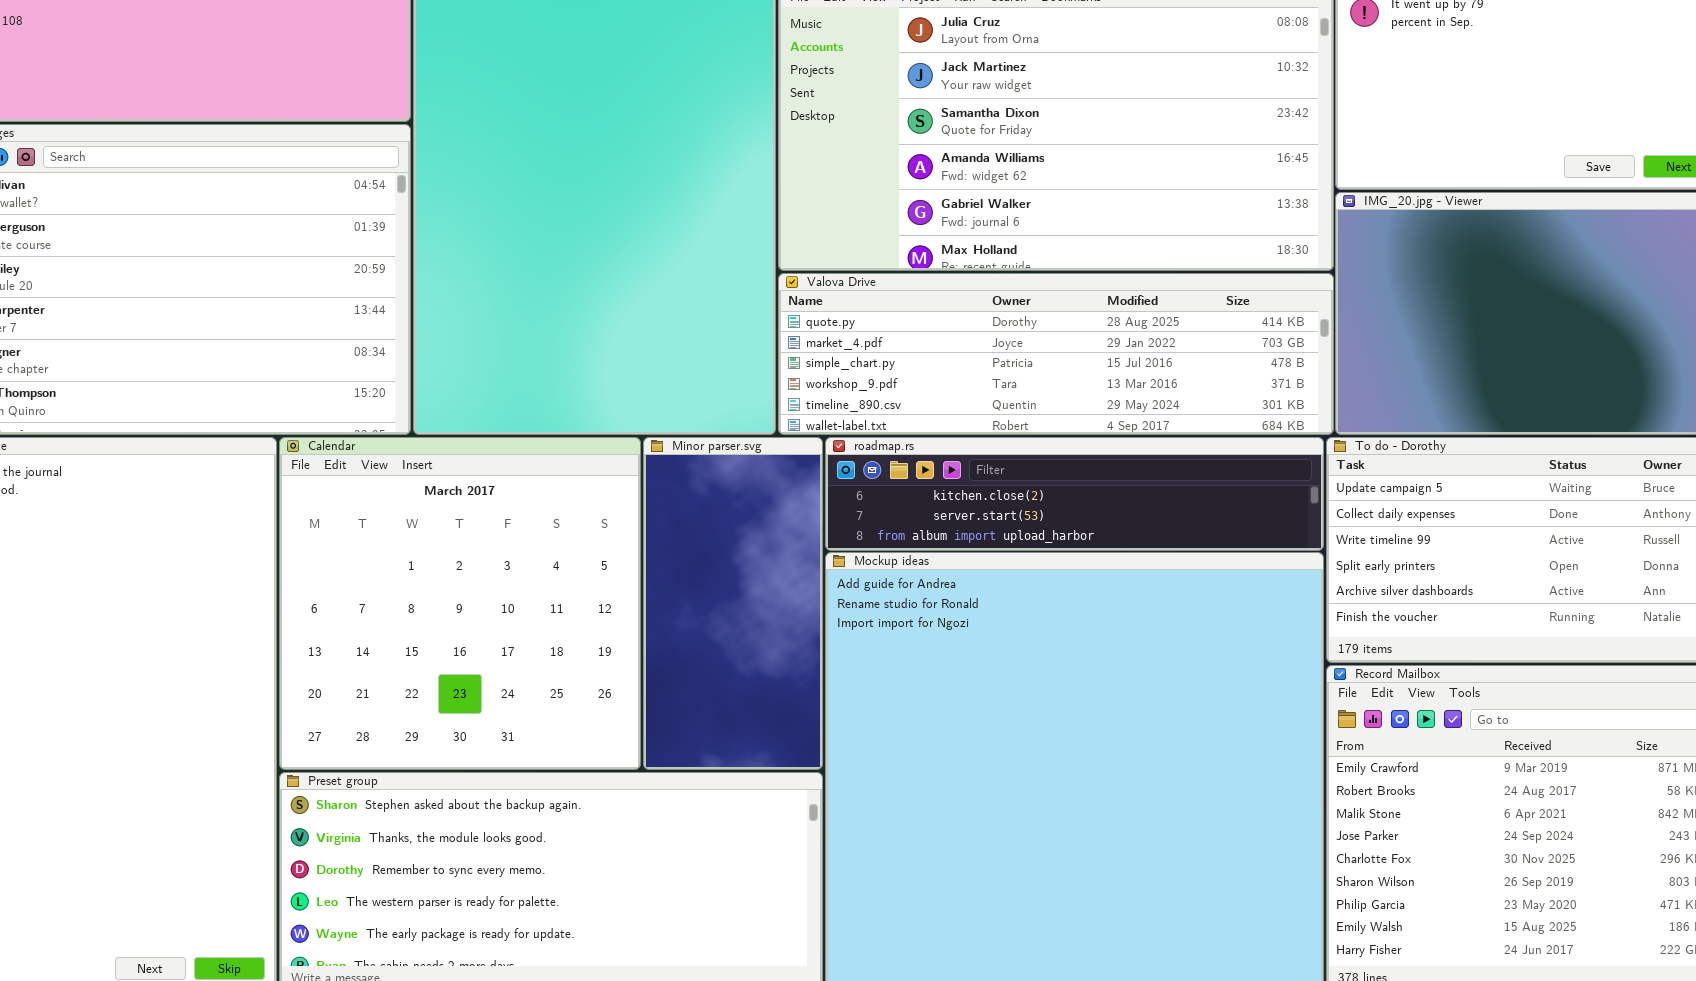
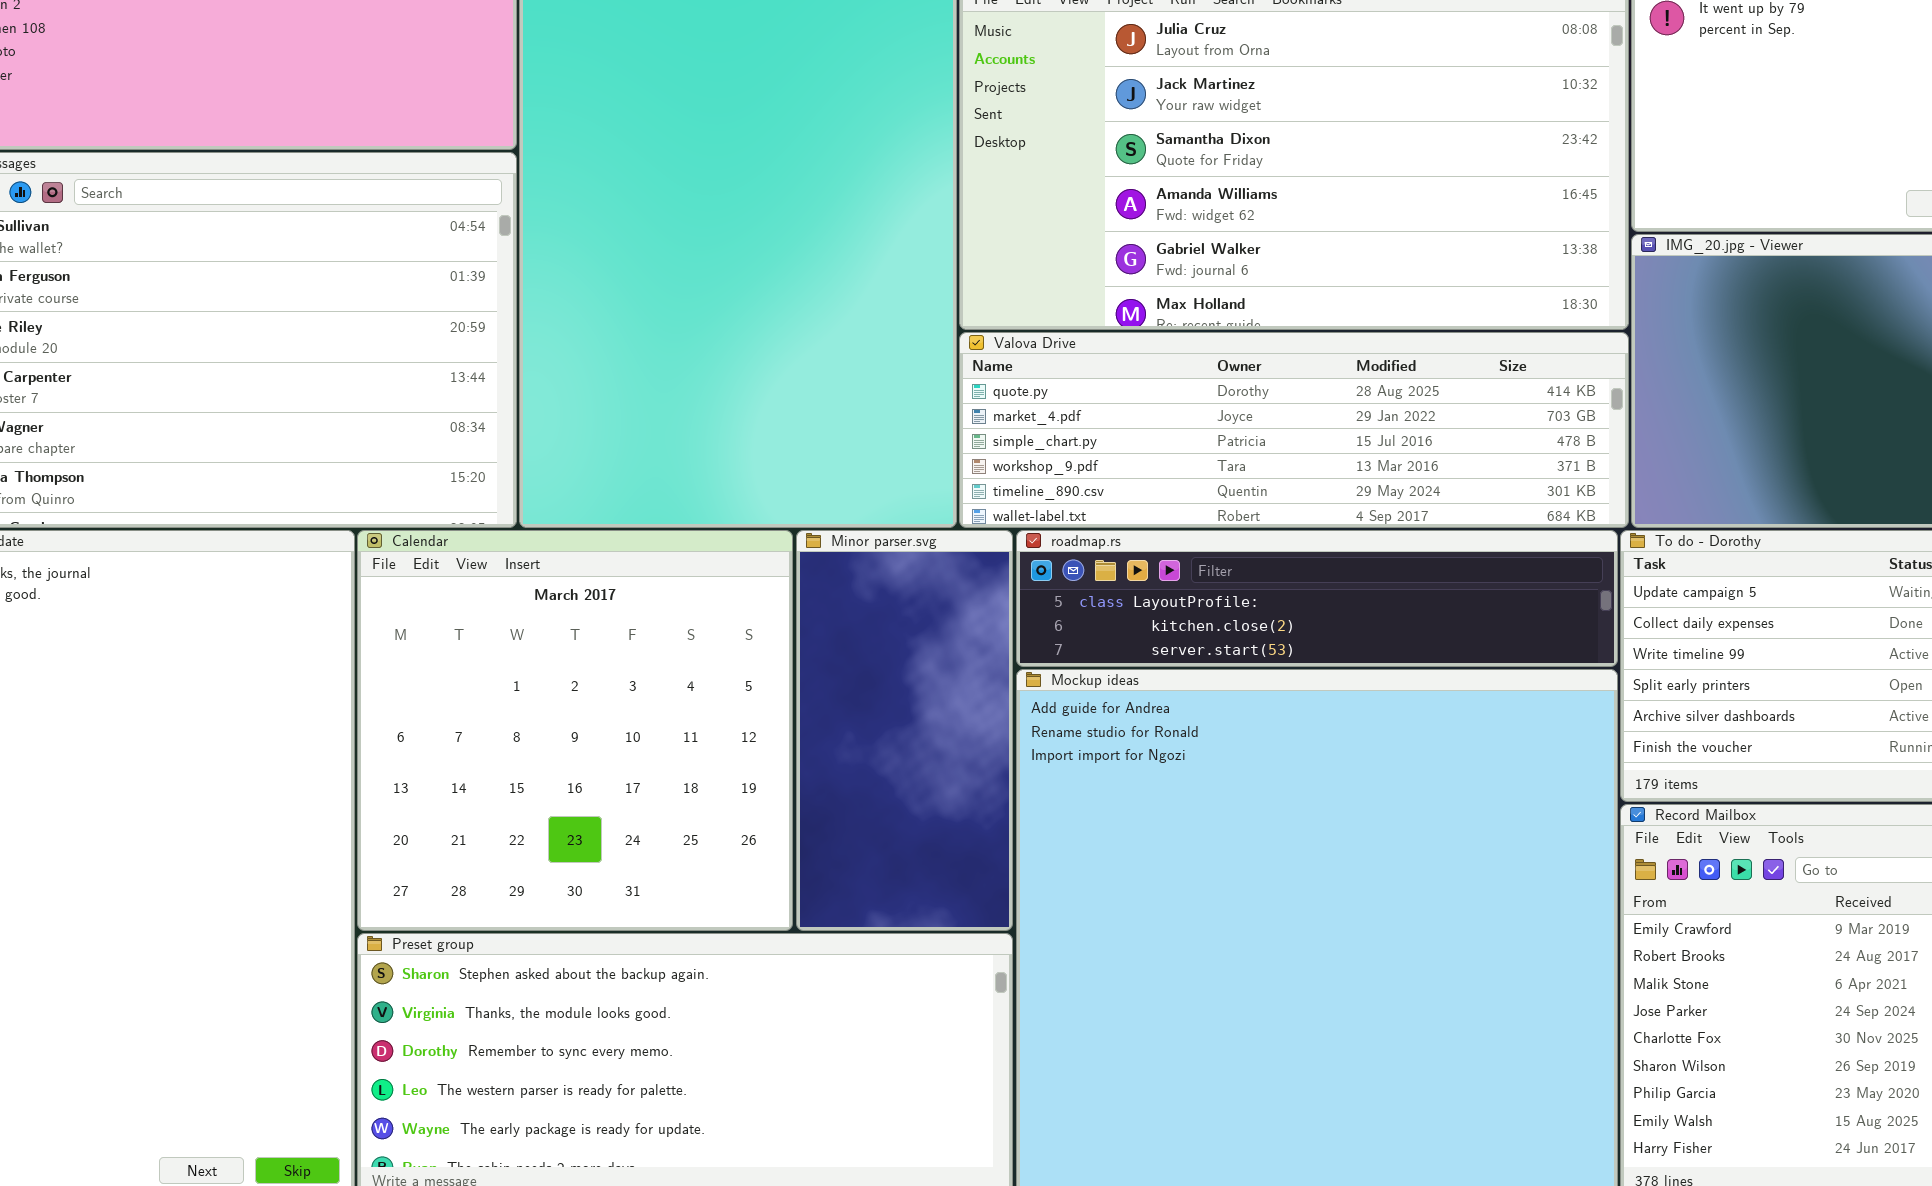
roadmap.rs: [825,437,1324,551] -> [1016,530,1618,667], scrolled up 1 row

